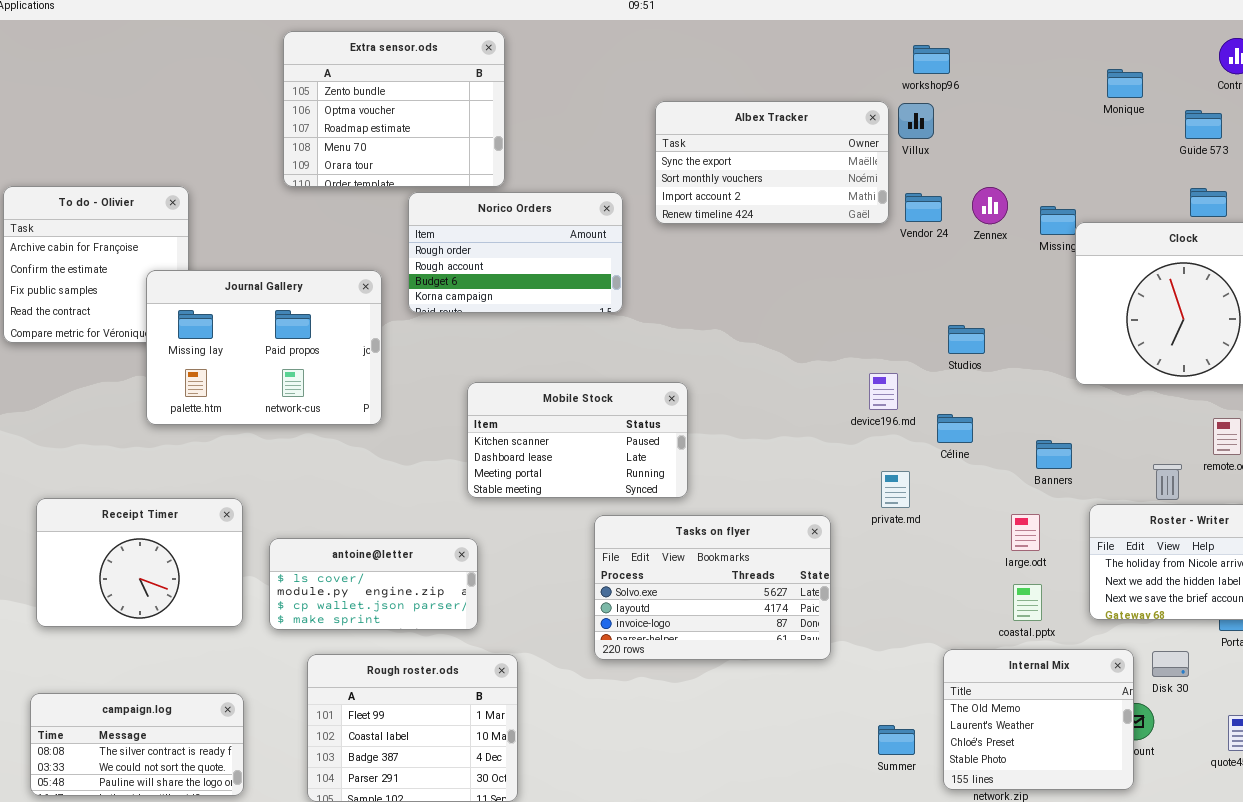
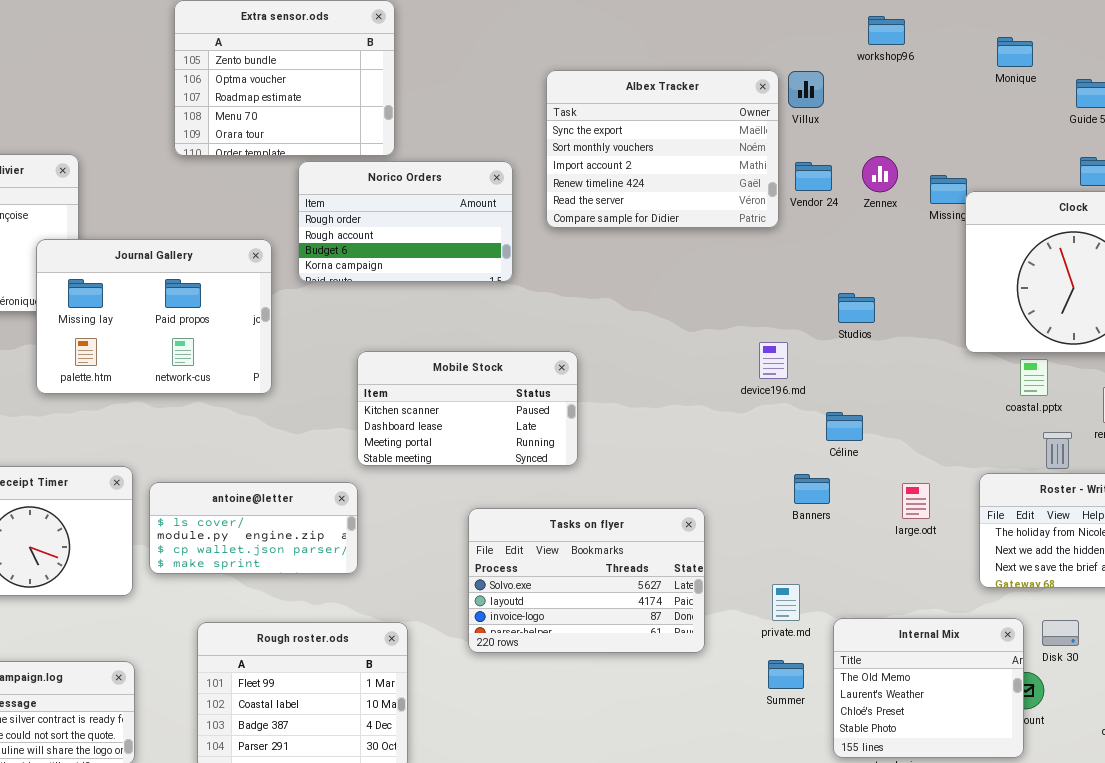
workshop96: [913,45,950,74] -> [868,16,905,45], moved
Albex Tracker: [655,101,889,224] -> [546,70,779,228], resized
Céline: [937,414,973,443] -> [826,412,863,441], moved
Banners: [1036,440,1072,469] -> [794,474,830,504], moved
private.md: [881,471,910,508] -> [772,584,800,621], moved
Tasks on flyer: [594,515,831,660] -> [468,508,705,653], moved
antoine@letter: [269,538,478,630] -> [149,482,358,574], moved
coastal.pptx: [1013,584,1042,621] -> [1020,359,1048,396], moved
Summer: [878,725,915,755] -> [768,660,804,689], moved

